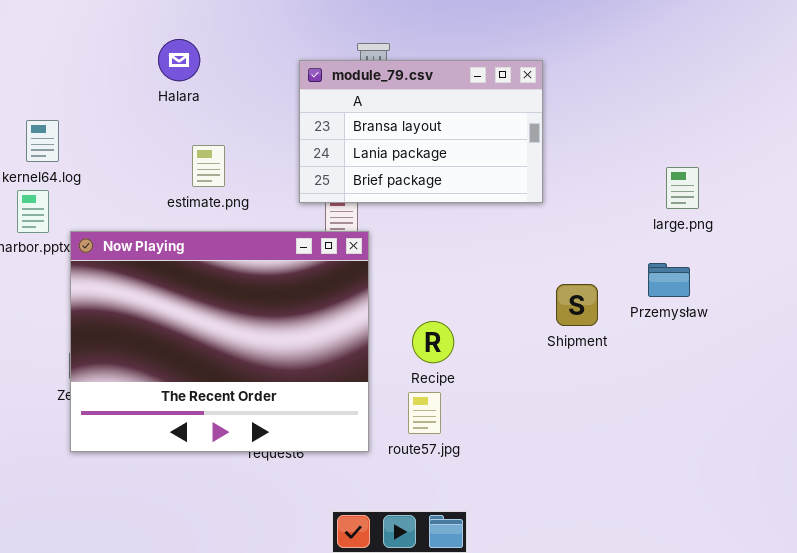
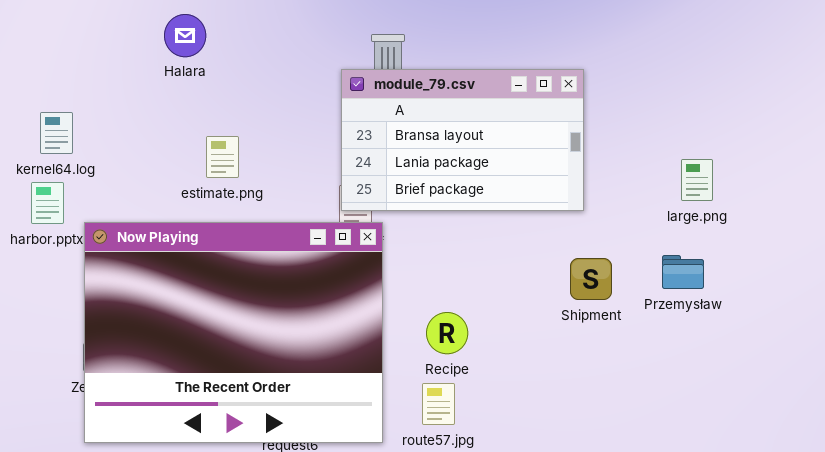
Halara: [158,39,200,81] -> [164,14,206,57], moved
module_79.csv: [299,60,543,203] -> [341,69,584,211], moved
Shipment: [556,284,598,326] -> [570,258,612,300], moved

